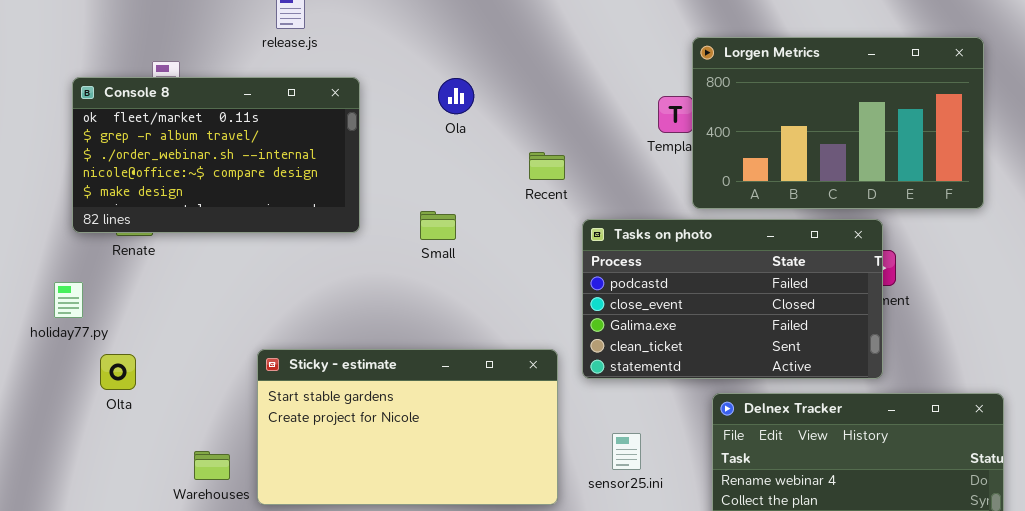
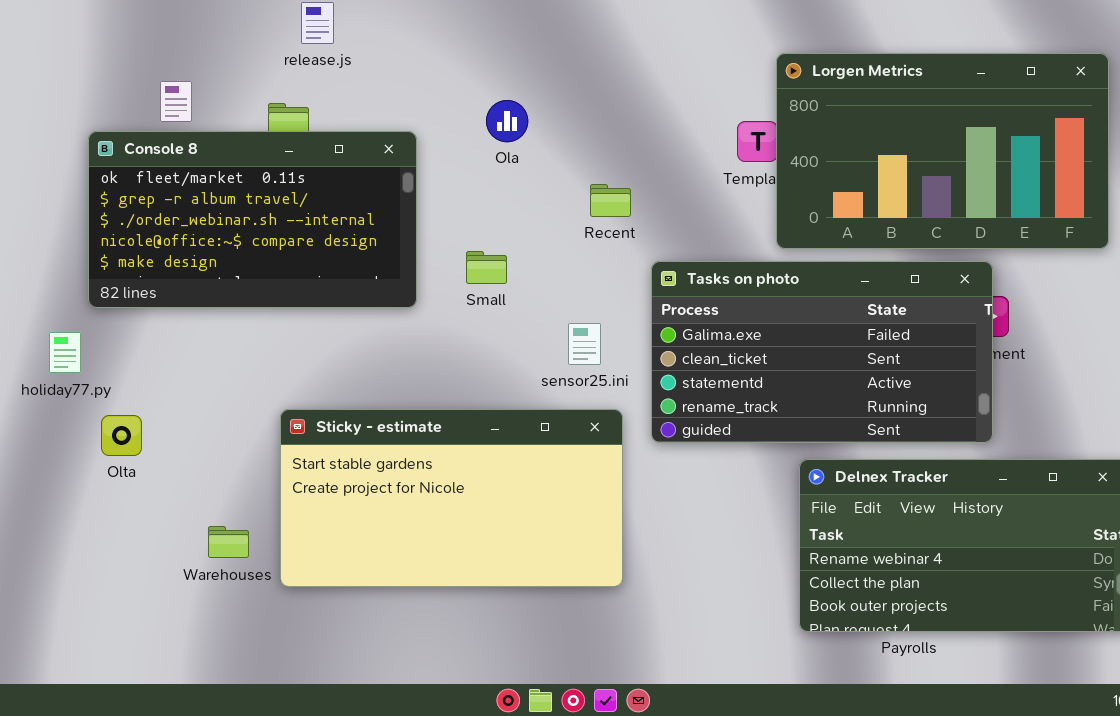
Console 8: [72,77,360,233] -> [88,131,417,308], moved
Tasks on photo: [582,219,883,379] -> [651,261,993,443], scrolled down 2 rows
sensor25.ini: [612,433,641,470] -> [568,323,601,365], moved

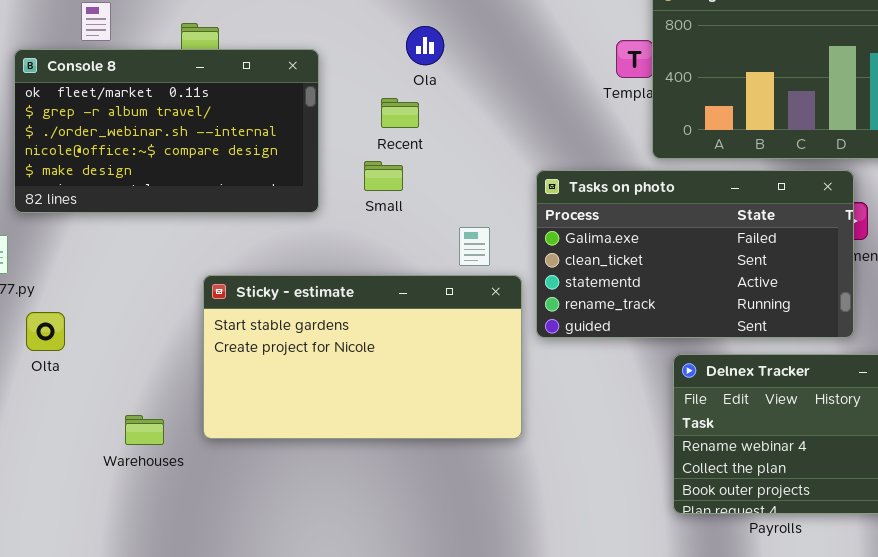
Ola: [486,100,528,142] -> [406,26,444,65], moved
Recent: [590,184,631,217] -> [381,98,419,128], moved
Sticky - estimate: [280,409,623,587] -> [203,275,522,439], moved

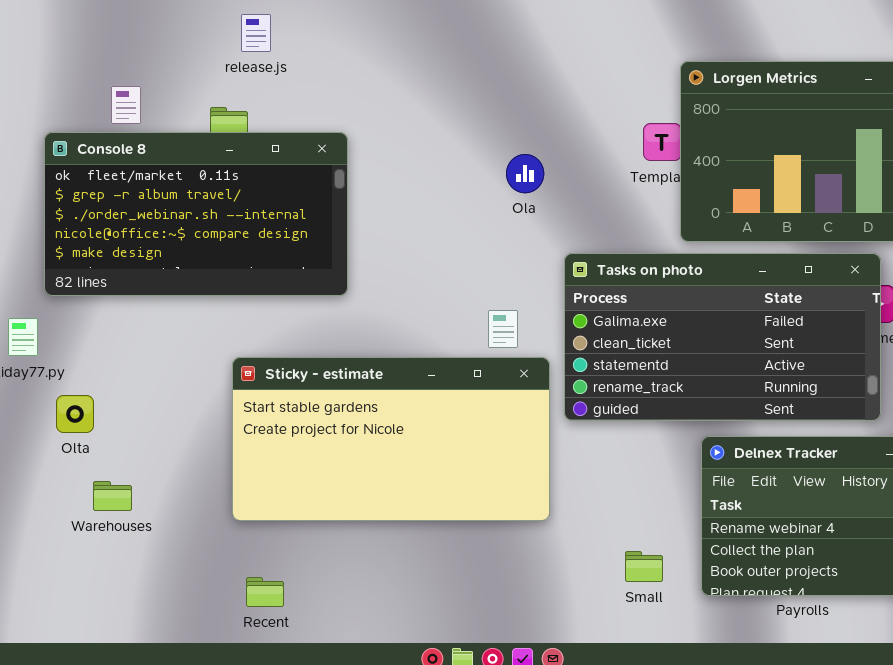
Ola: [406,26,444,65] -> [506,154,544,193], moved
Recent: [381,98,419,128] -> [246,577,284,607], moved
Small: [364,161,403,191] -> [625,551,663,582], moved
Warehouses: [125,415,164,445] -> [93,481,132,511], moved

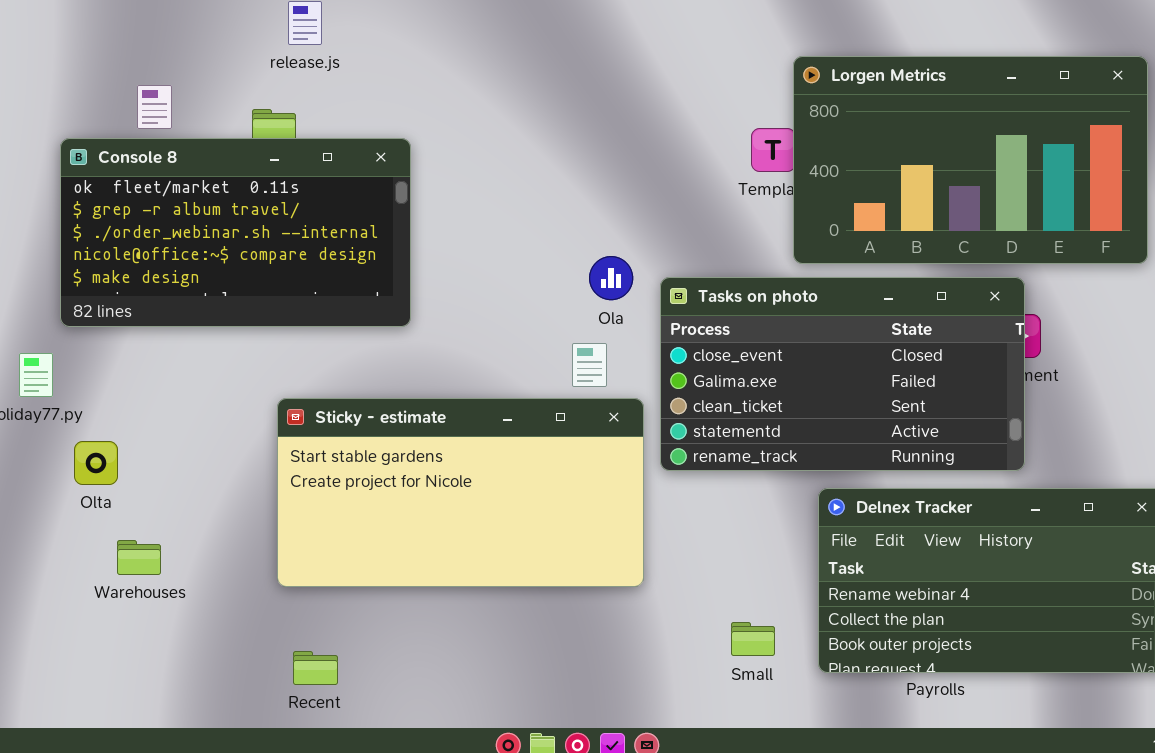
Ola: [506,154,544,193] -> [589,256,633,300], moved
Tasks on photo: [564,253,881,421] -> [660,277,1025,471], scrolled up 1 row

